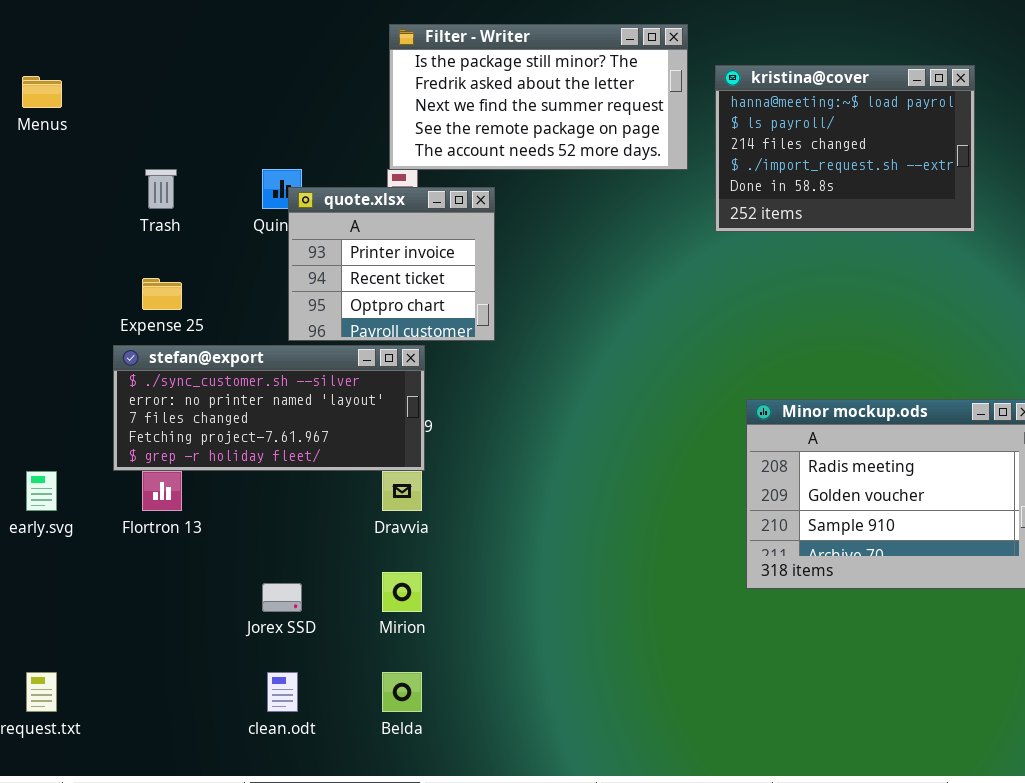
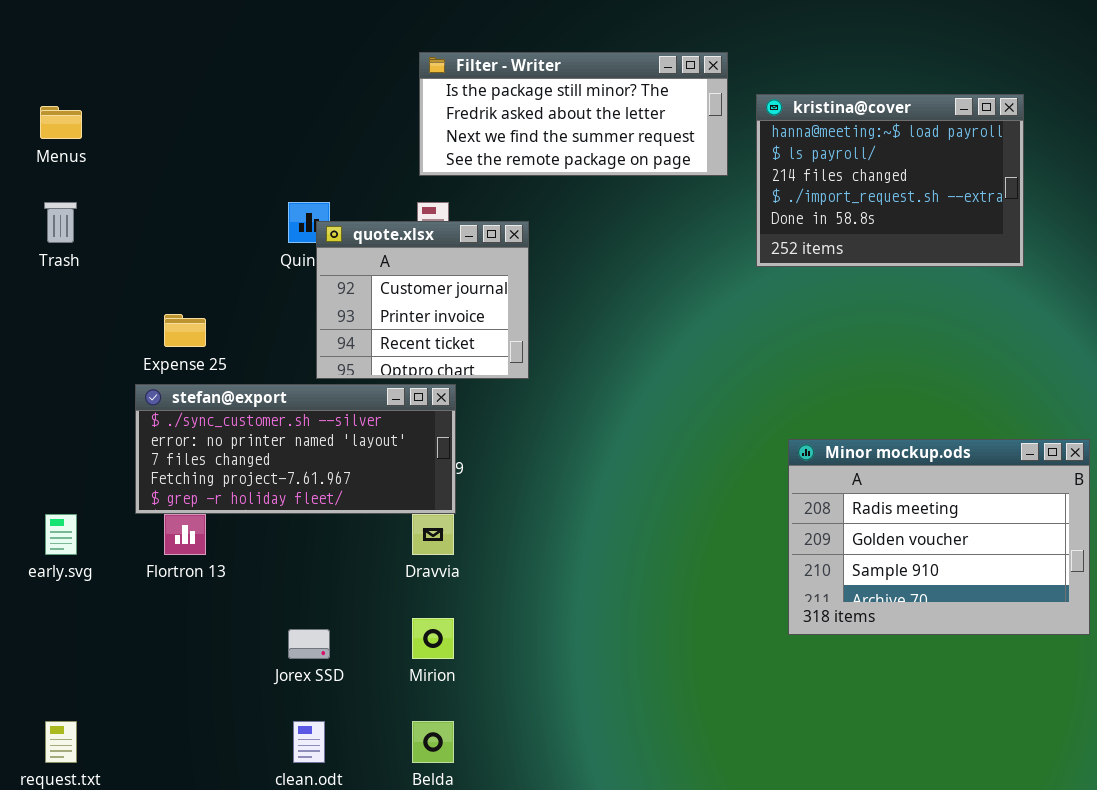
Filter - Writer: [389,24,688,170] -> [419,52,728,176], resized
Trash: [145,169,177,209] -> [44,202,77,243], moved
quote.xlsx: [288,187,495,341] -> [316,221,529,379], scrolled up 1 row

